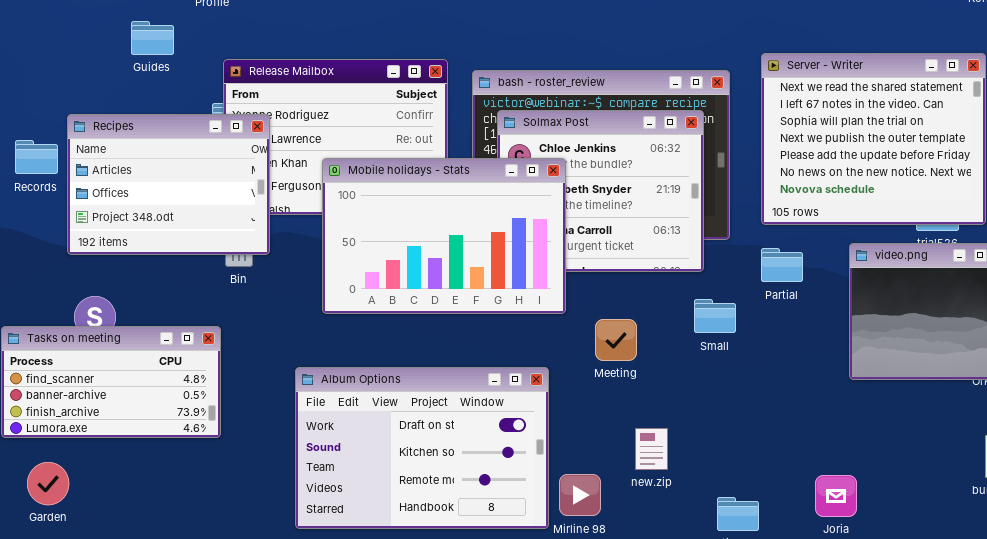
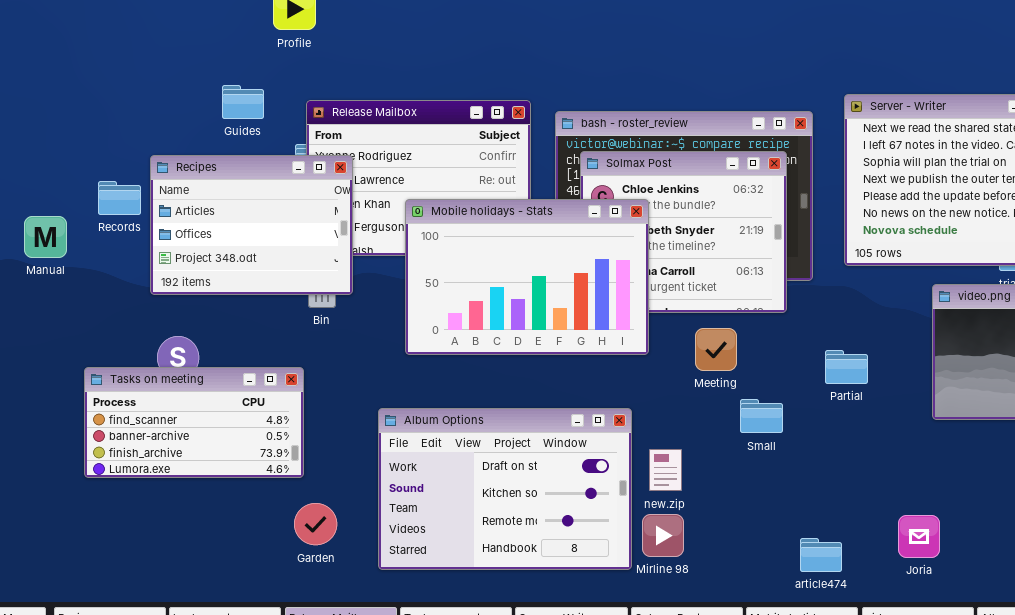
Guides: [131,21,174,55] -> [222,85,264,119], moved
Partial: [761,248,803,282] -> [825,350,868,384], moved
Small: [694,299,736,333] -> [740,399,783,433], moved
Meeting: [595,319,637,361] -> [695,328,737,371], moved
new.zip: [635,428,668,470] -> [649,449,682,491], moved
Garden: [27,462,69,505] -> [294,503,337,545], moved

